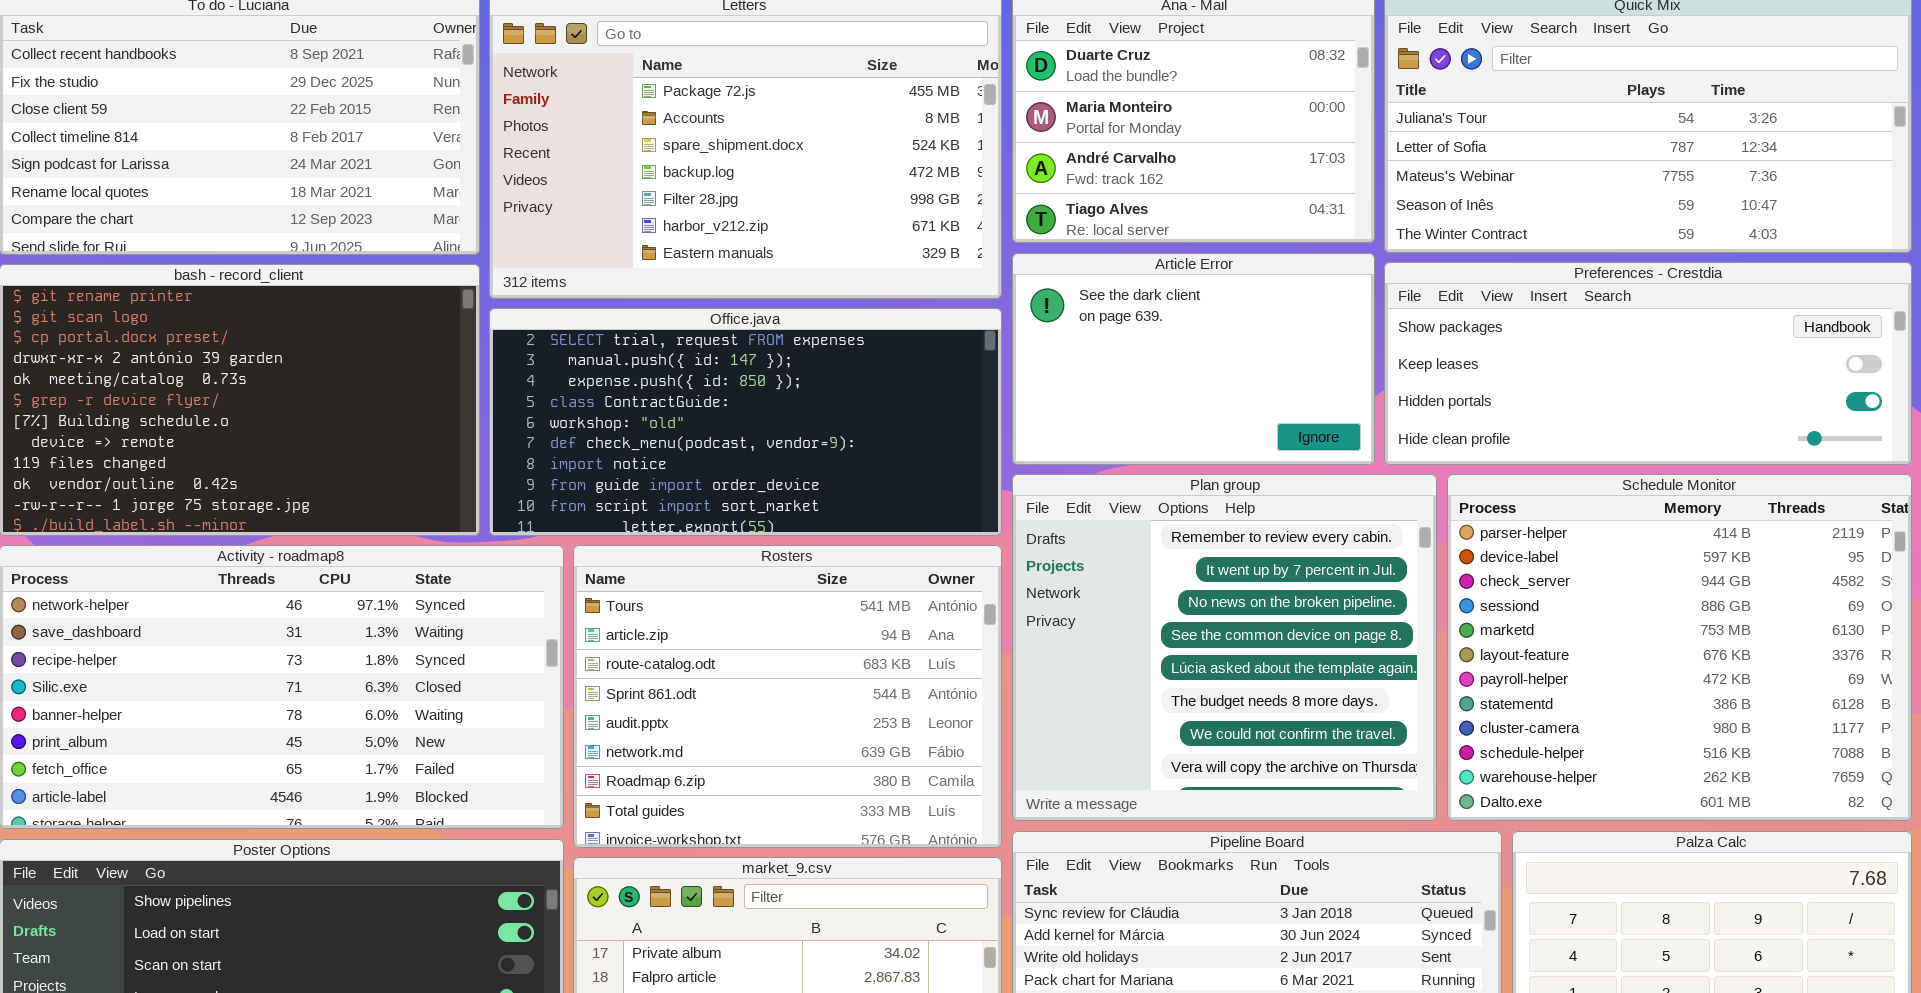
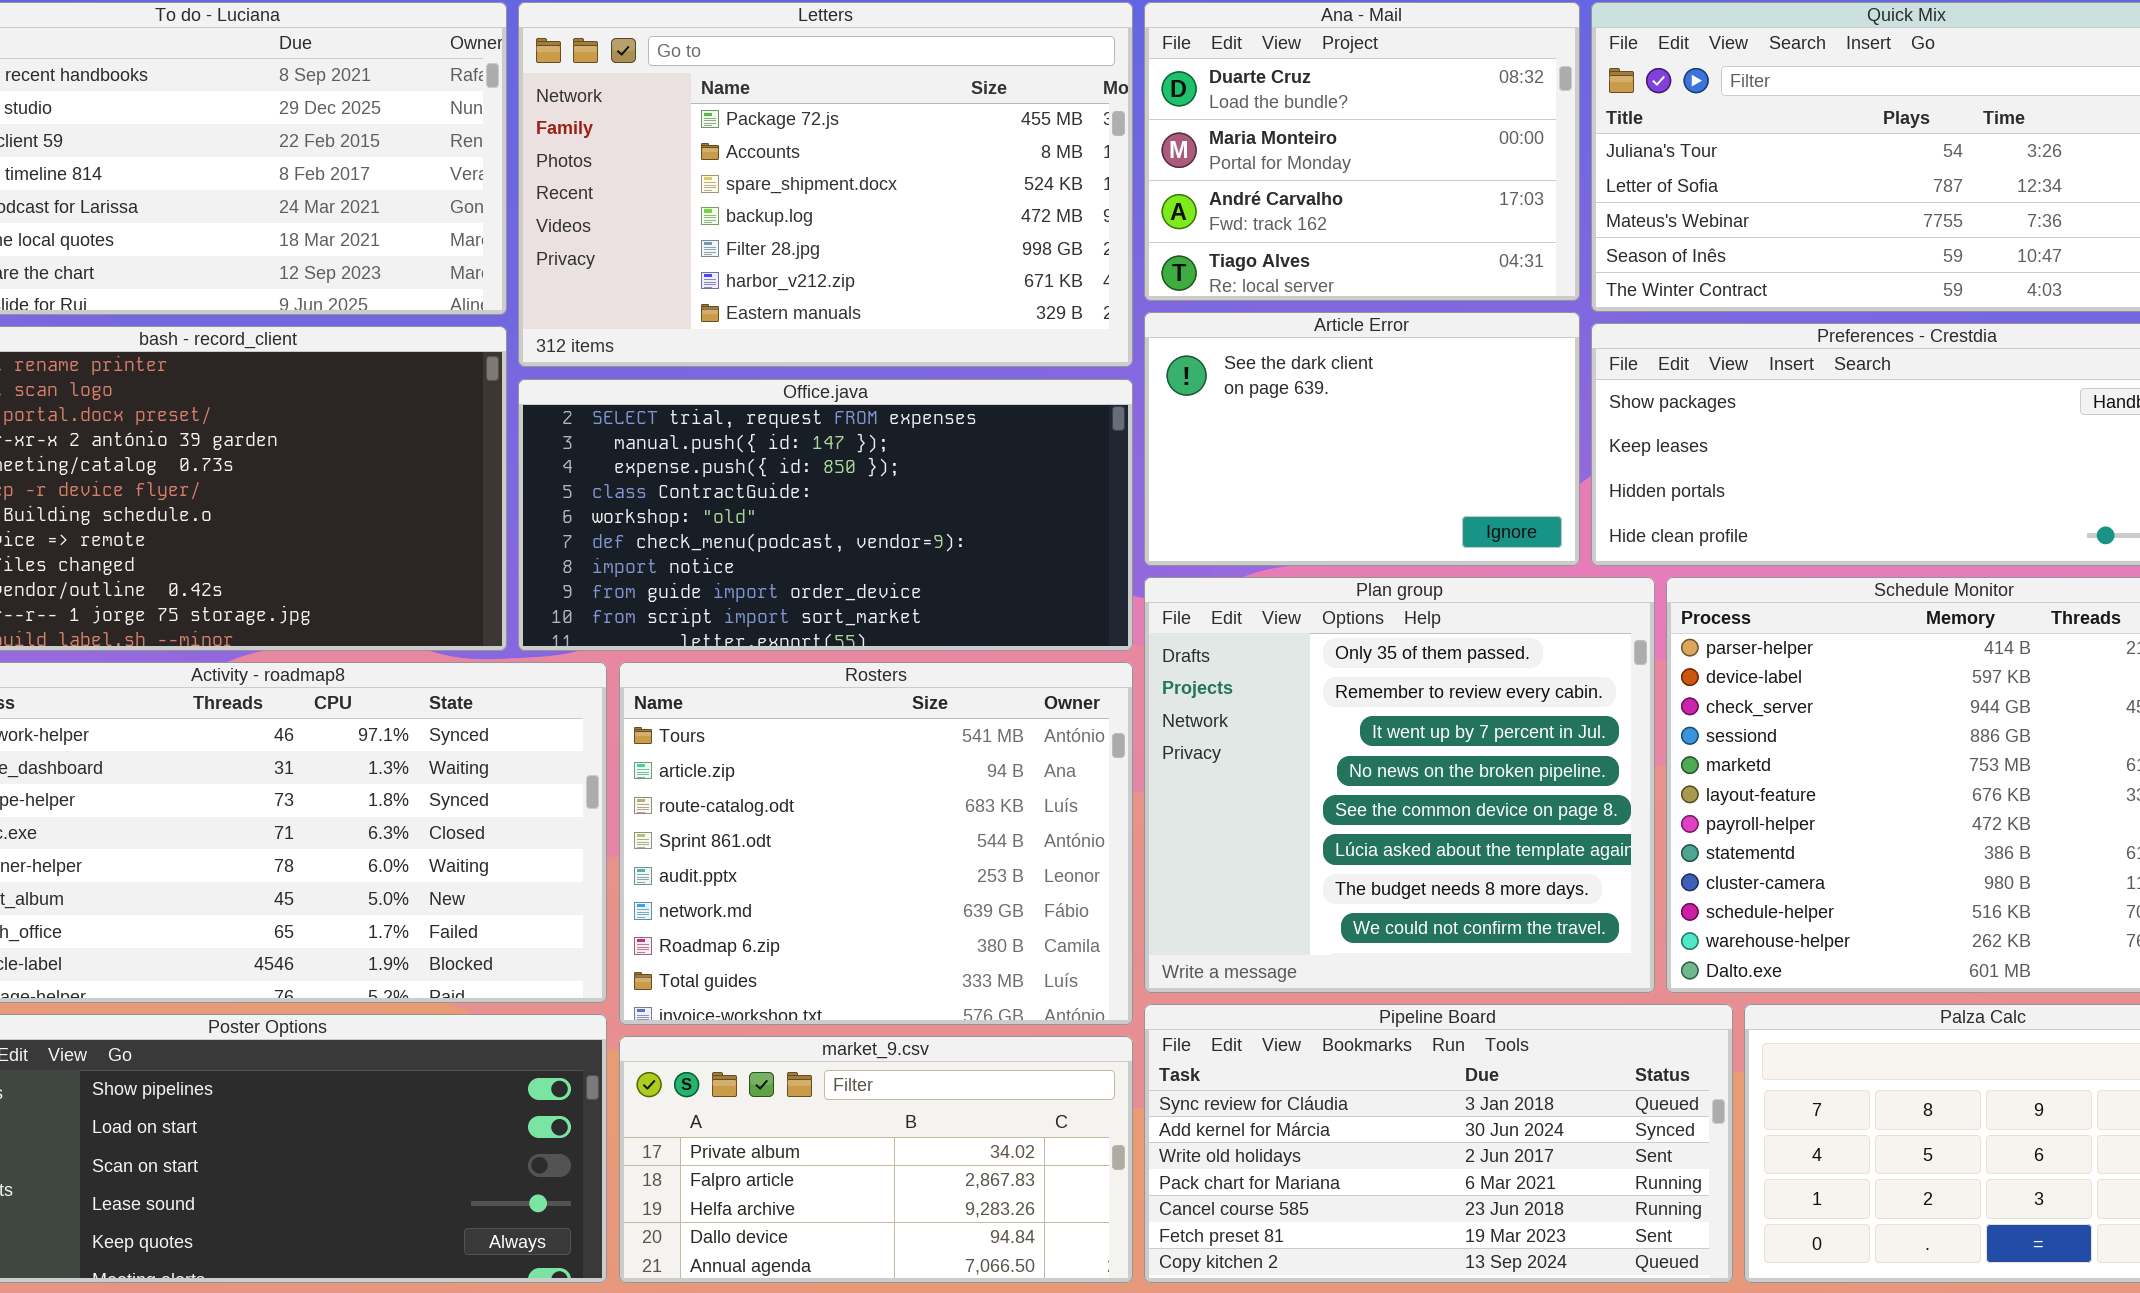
Plan group: [1012,474,1437,821] -> [1144,577,1655,993], scrolled up 1 row

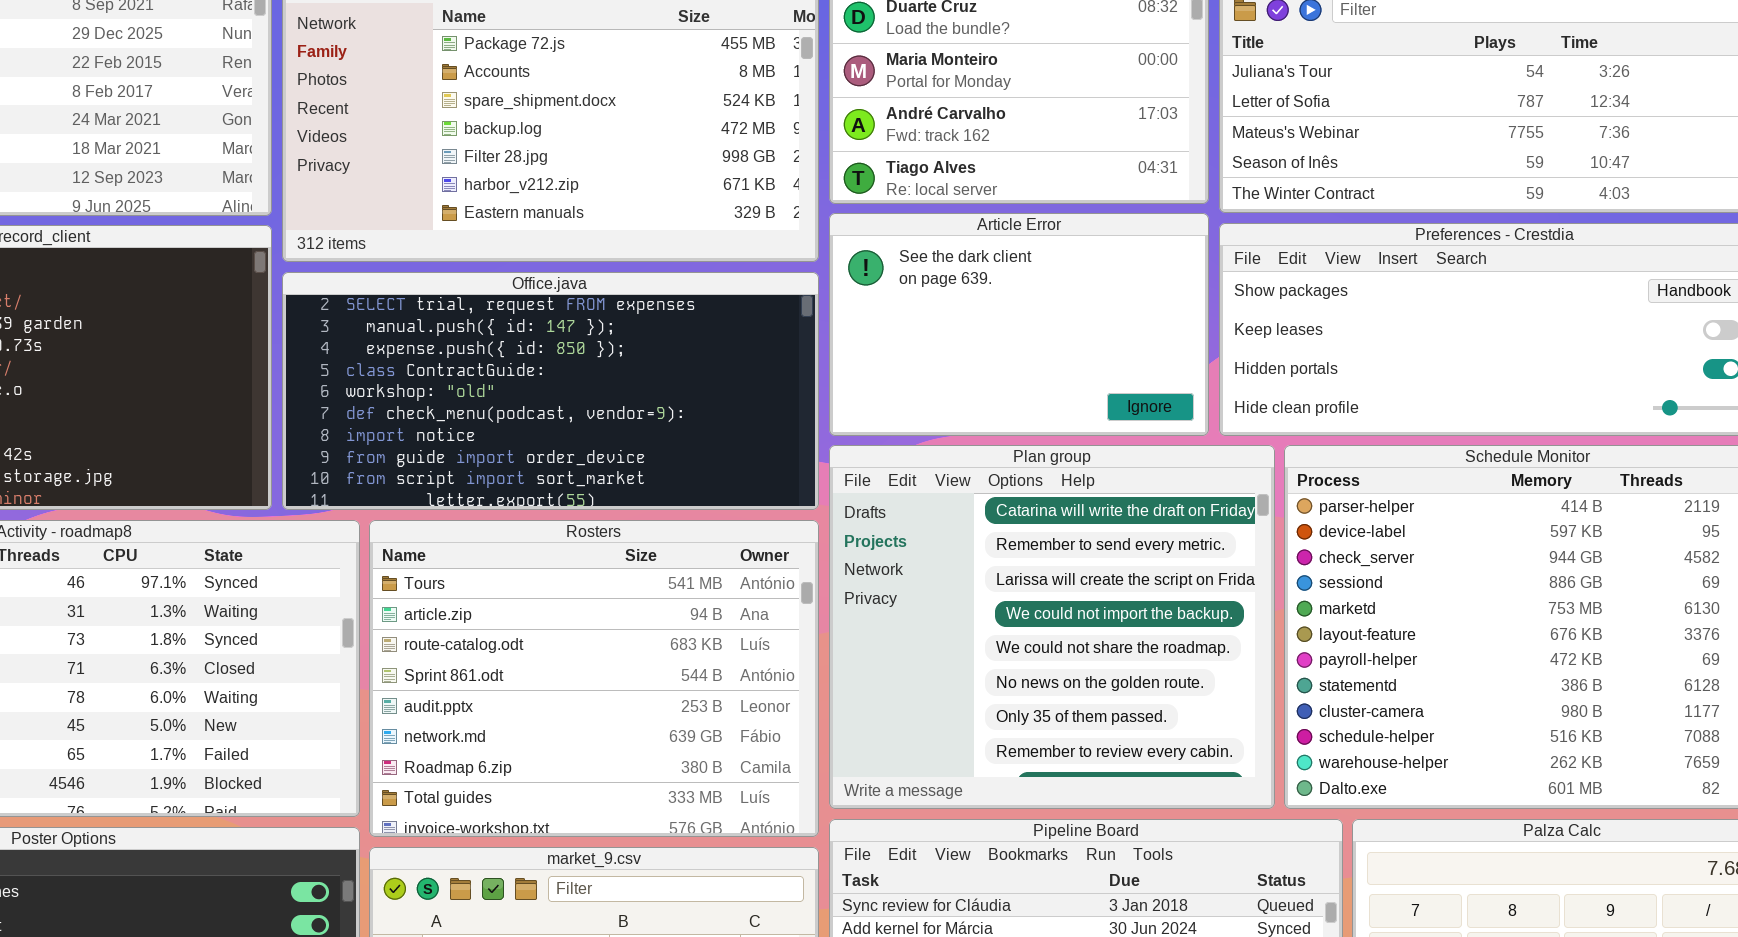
Plan group: [1144,577,1655,993] -> [829,445,1275,809], scrolled up 6 rows

